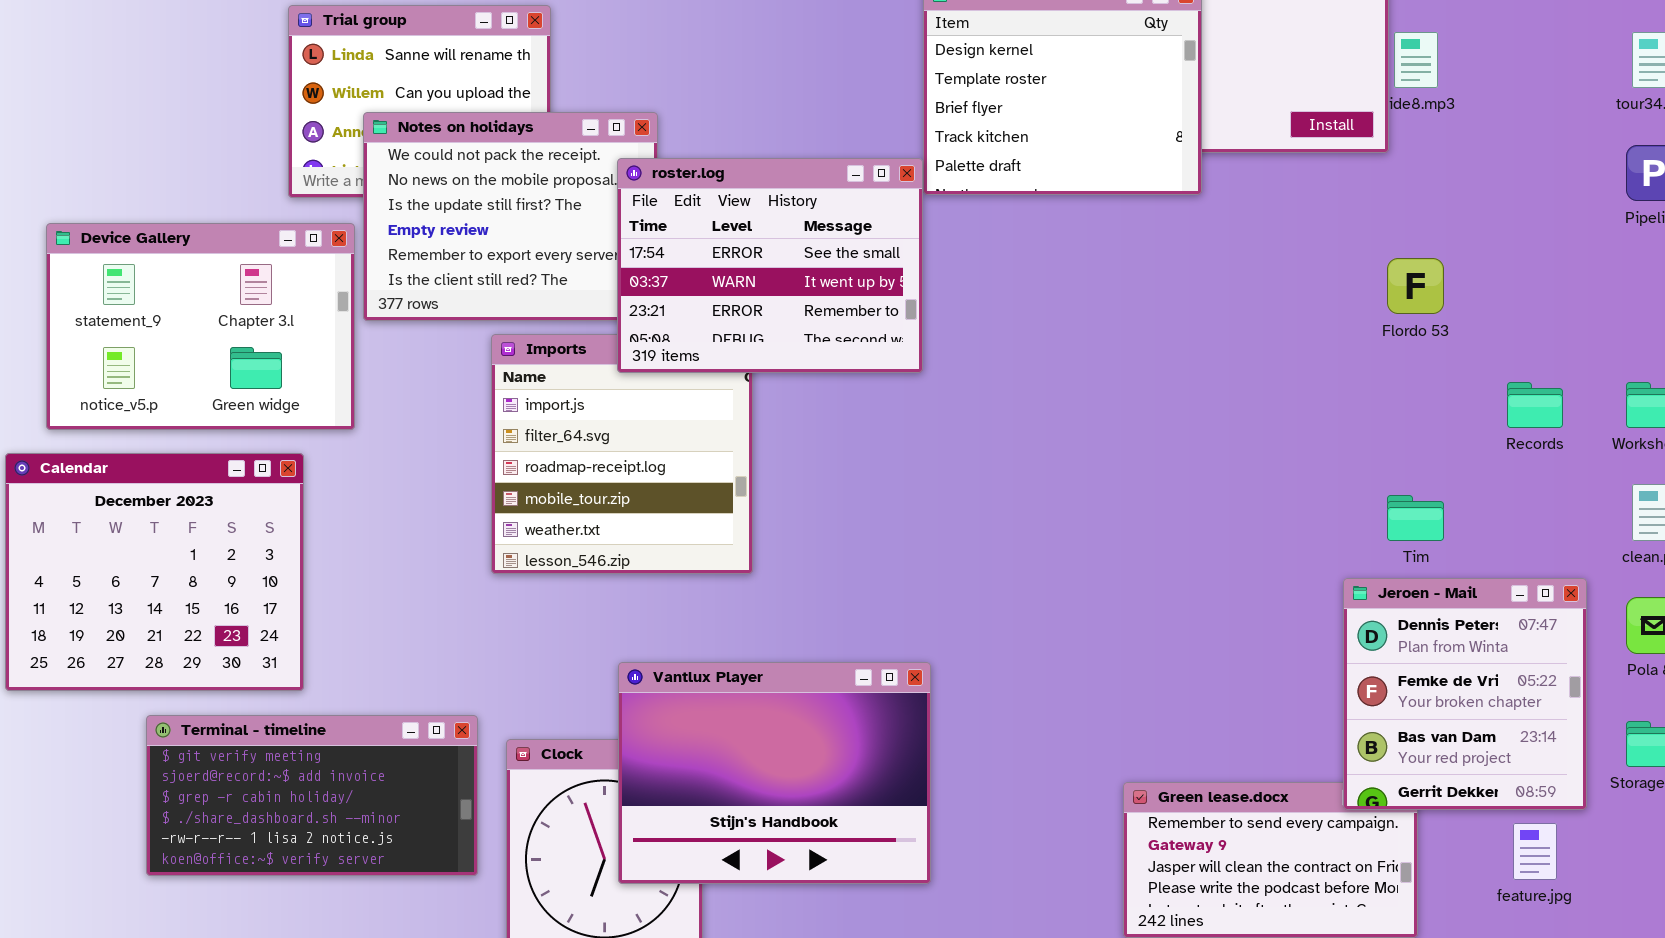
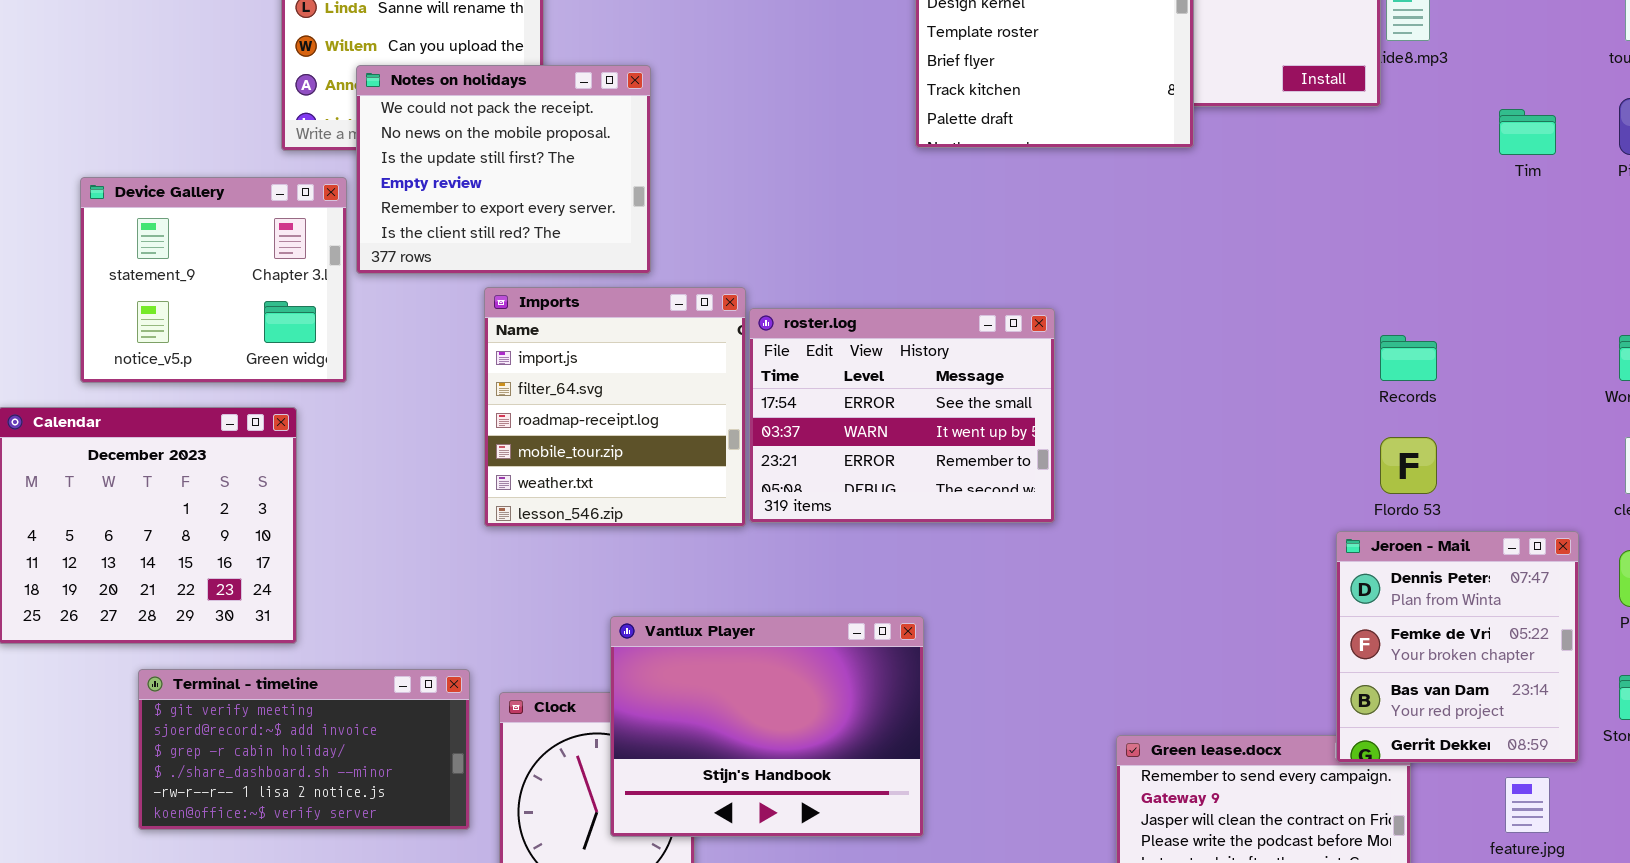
roster.log: [617,158,923,373] -> [749,308,1055,523], moved
Device Gallery: [46,223,355,430] -> [80,177,347,383], resized
Flordo 53: [1387,258,1444,314] -> [1380,437,1437,494], moved
Records: [1507,382,1563,428] -> [1380,335,1437,381], moved
Tim: [1387,495,1444,541] -> [1499,109,1556,155], moved

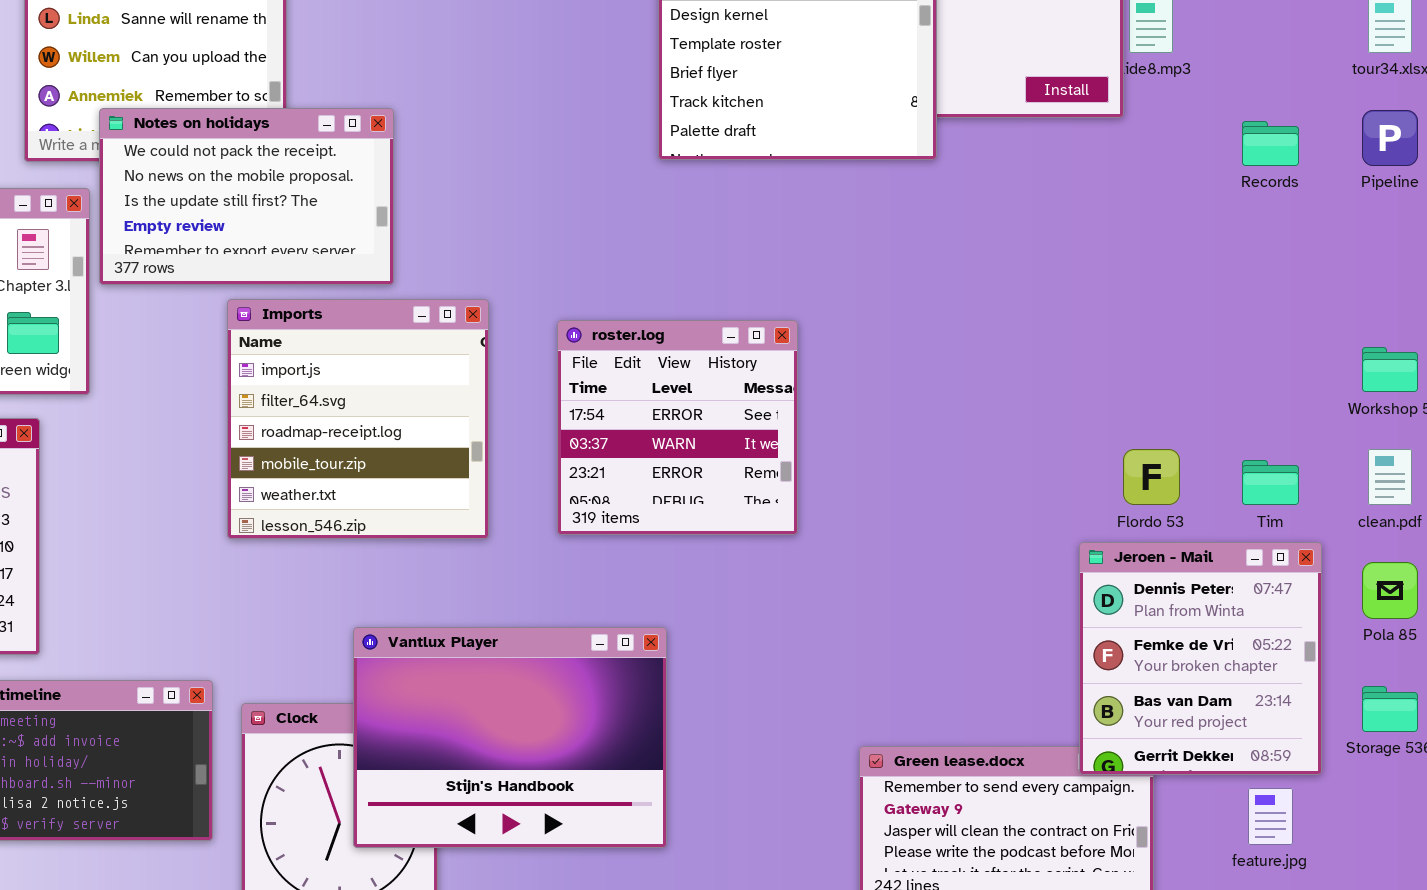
Notes on holidays: [356,65,651,274] -> [99,108,394,285], resized
Tim: [1499,109,1556,155] -> [1242,460,1299,505], moved
roster.log: [749,308,1055,523] -> [557,320,798,535], resized
Records: [1380,335,1437,381] -> [1242,121,1299,166], moved

